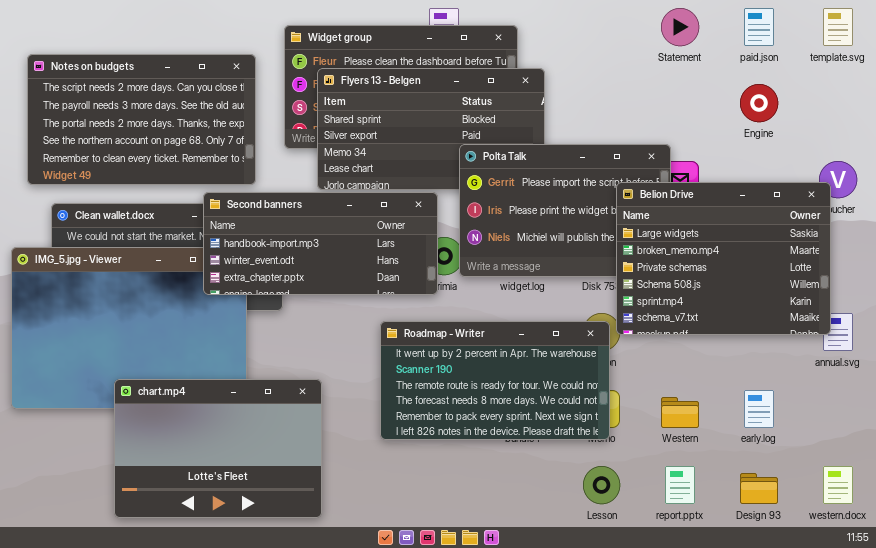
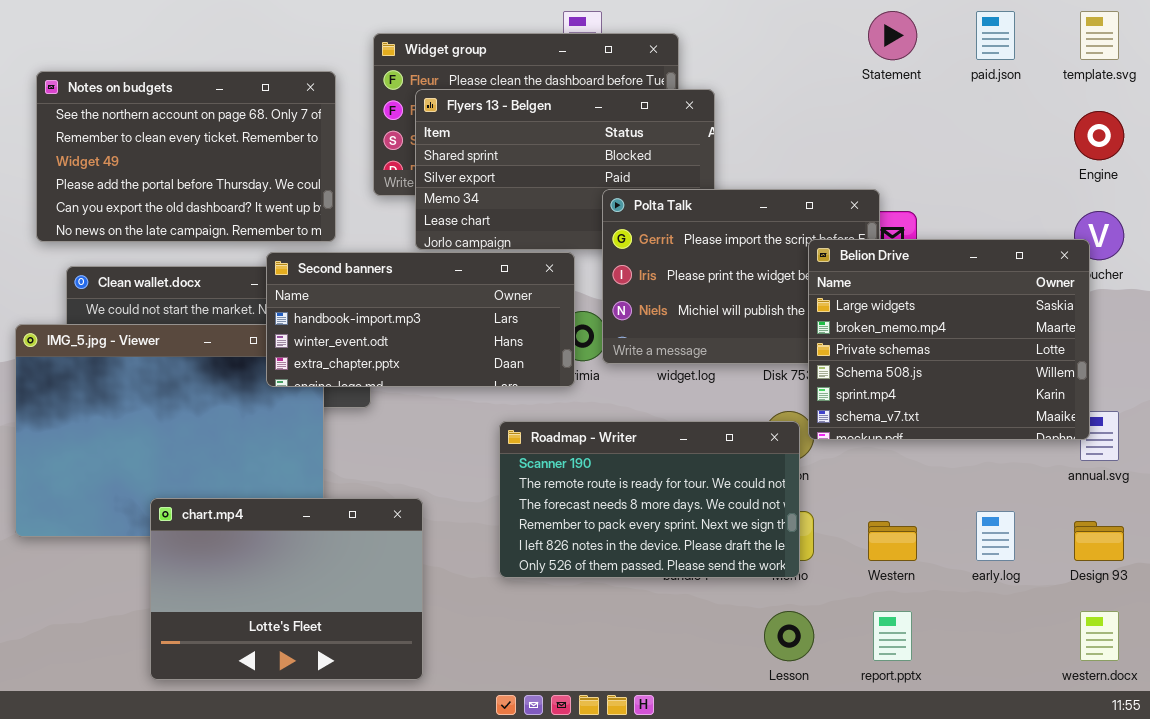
Notes on budgets: [27,54,256,185] -> [36,71,336,242], scrolled down 3 rows
Engine: [740,84,778,122] -> [1074,111,1124,160], moved
Roadmap - Writer: [380,321,610,440] -> [499,421,800,578], scrolled down 1 row
Design 93: [740,473,778,504] -> [1074,521,1124,561], moved

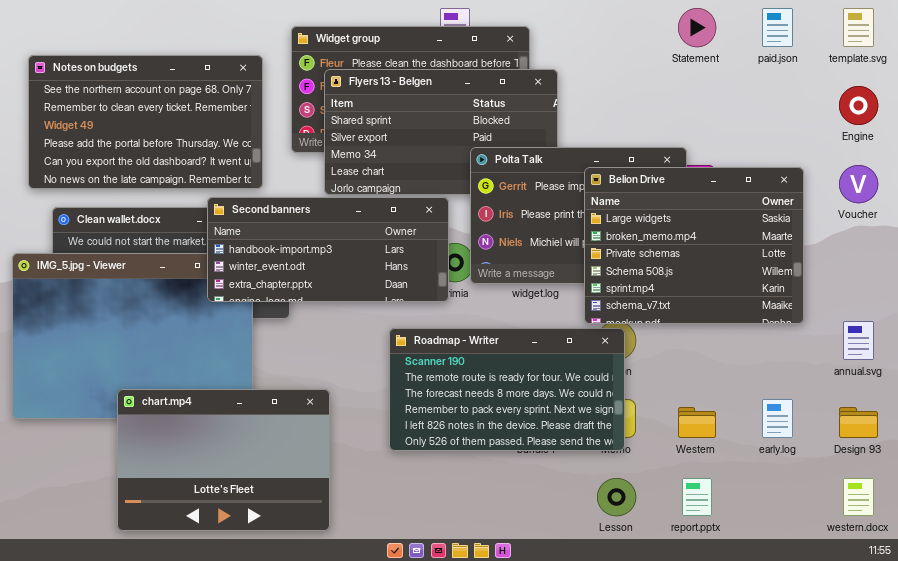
Belion Drive: [808,239,1090,440] -> [584,167,804,324], moved

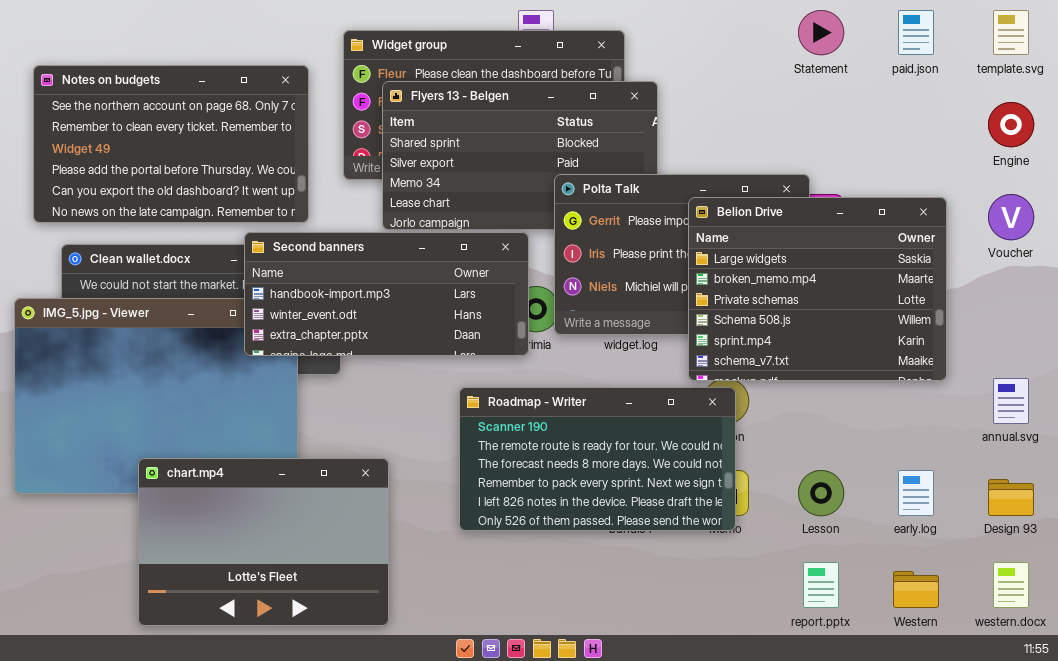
Western: [678,407,716,438] -> [893,571,939,608], moved
Lesson: [597,478,636,516] -> [798,470,844,516], moved

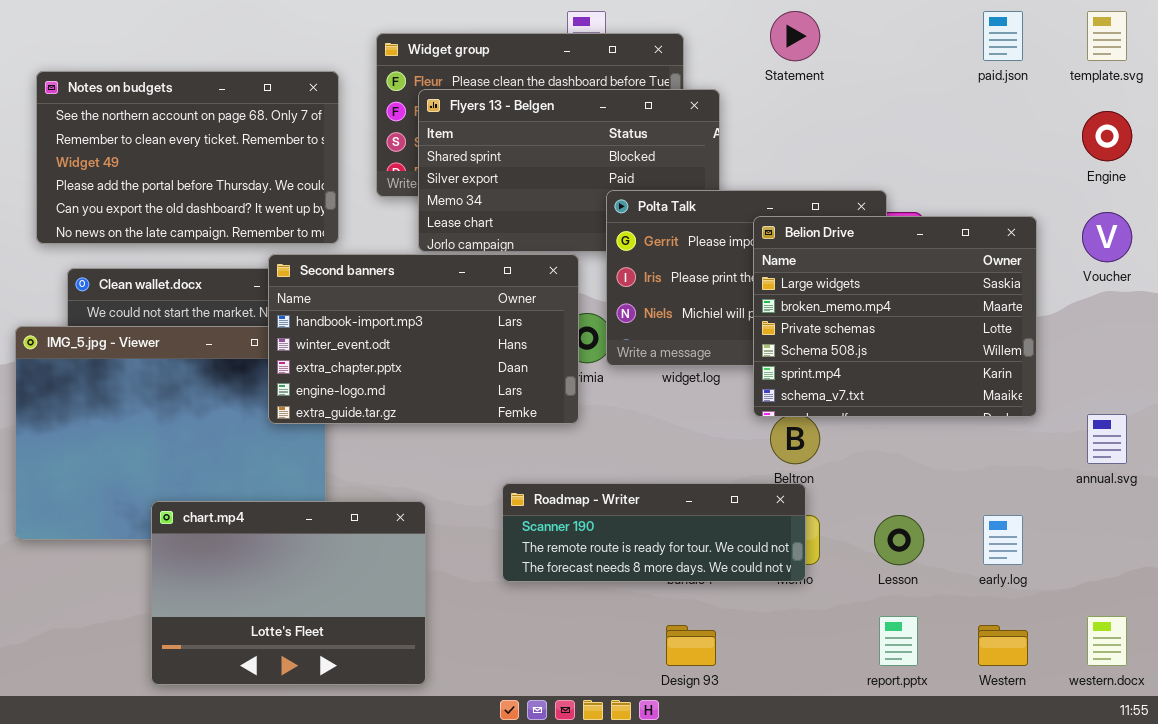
Statement: [798,10,844,55] -> [770,11,820,61], moved
Second banners: [244,232,529,356] -> [268,254,579,424], resized
Roadmap - Writer: [459,387,736,531] -> [502,483,806,582], resized
Design 93: [988,479,1034,516] -> [666,625,716,666], moved

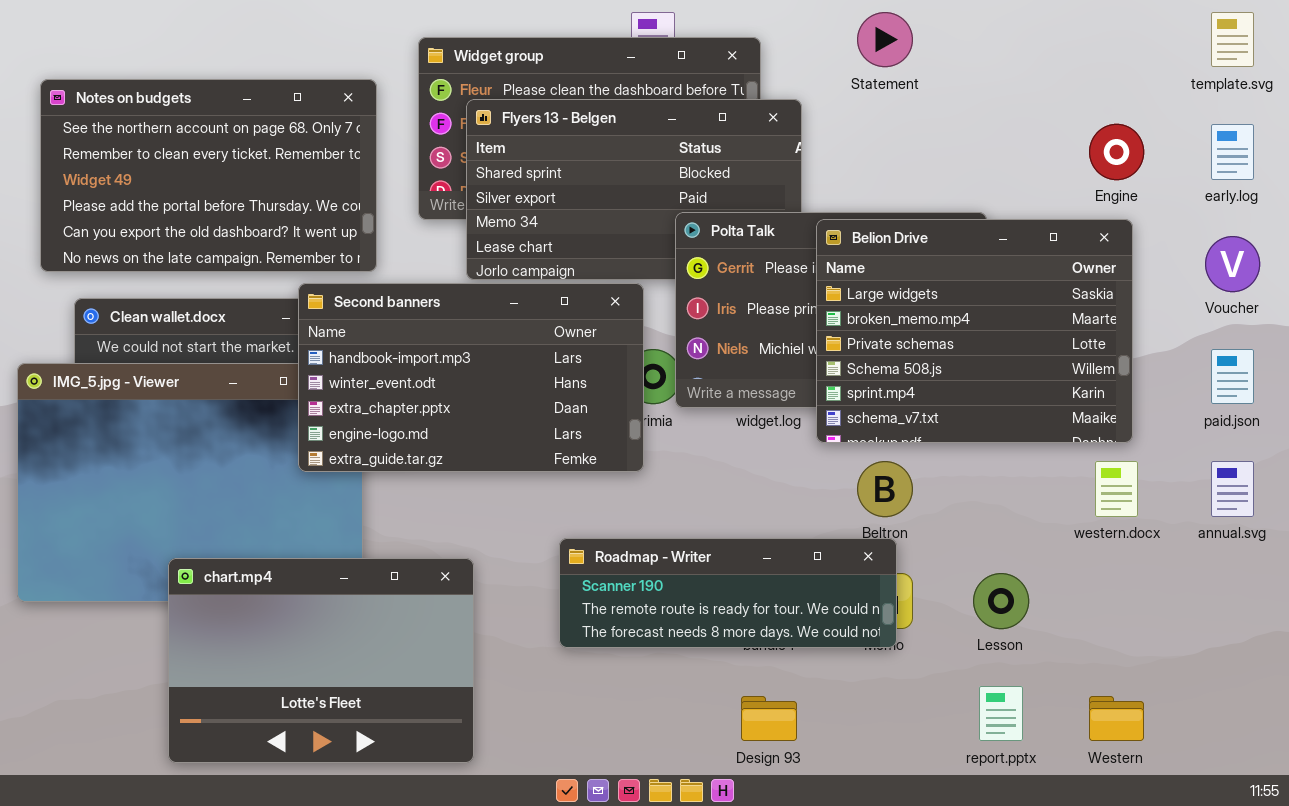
paid.json: [983,11,1023,61] -> [1211,349,1254,404], moved
Engine: [1082,111,1132,161] -> [1089,124,1144,180], moved
Belion Drive: [753,216,1037,417] -> [816,219,1133,443], moved
early.log: [983,515,1023,565] -> [1211,124,1254,180], moved
western.docx: [1087,616,1127,666] -> [1095,461,1138,517], moved

